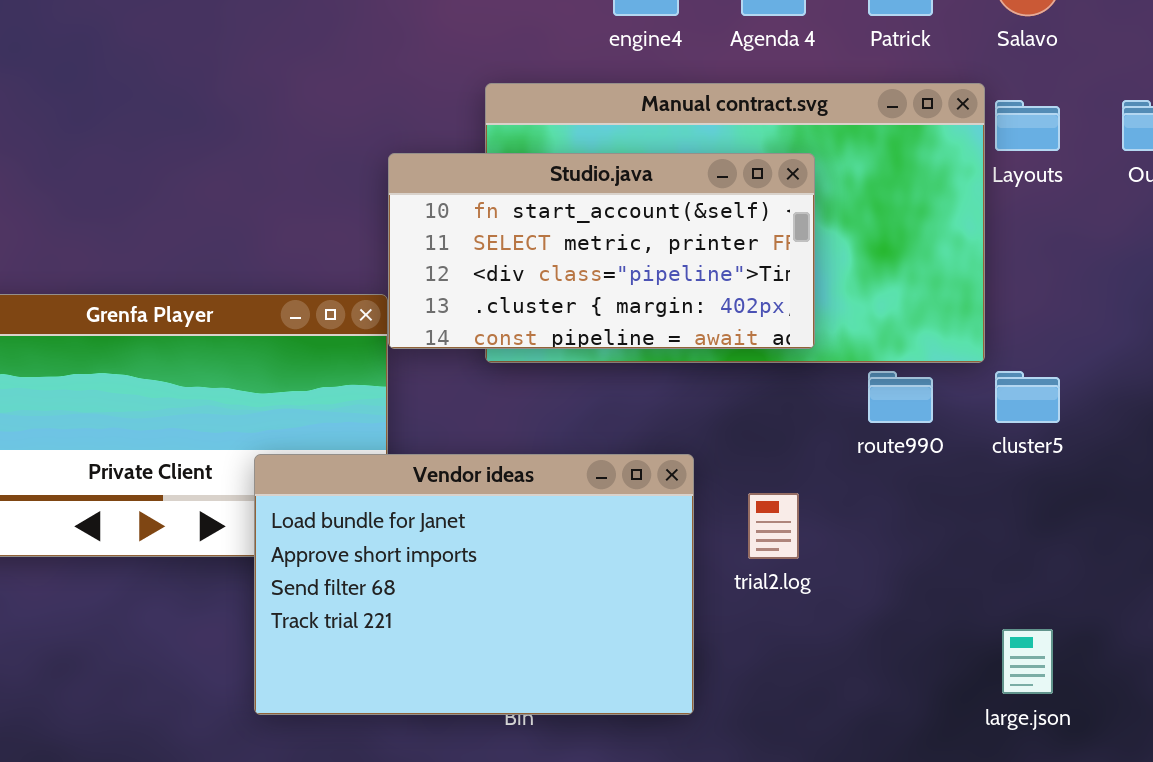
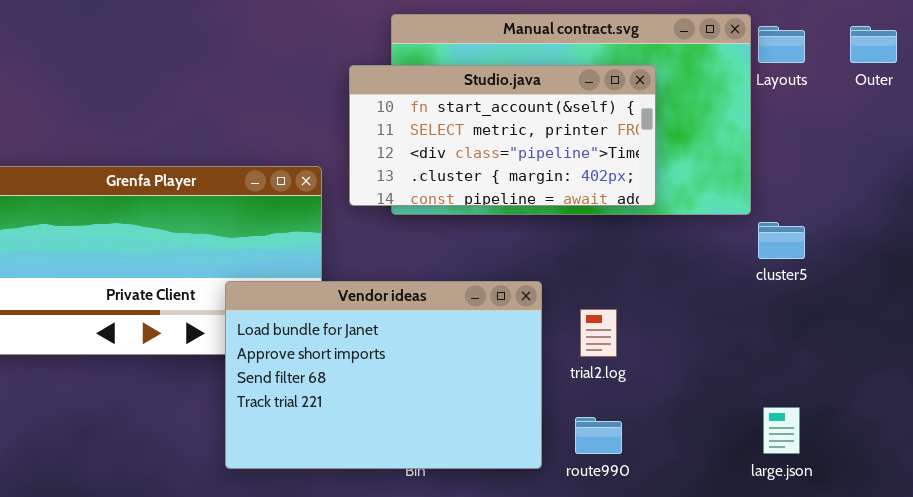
Studio.java: [388,153,815,349] -> [349,65,656,206], moved
route990: [868,371,933,423] -> [575,417,622,454], moved

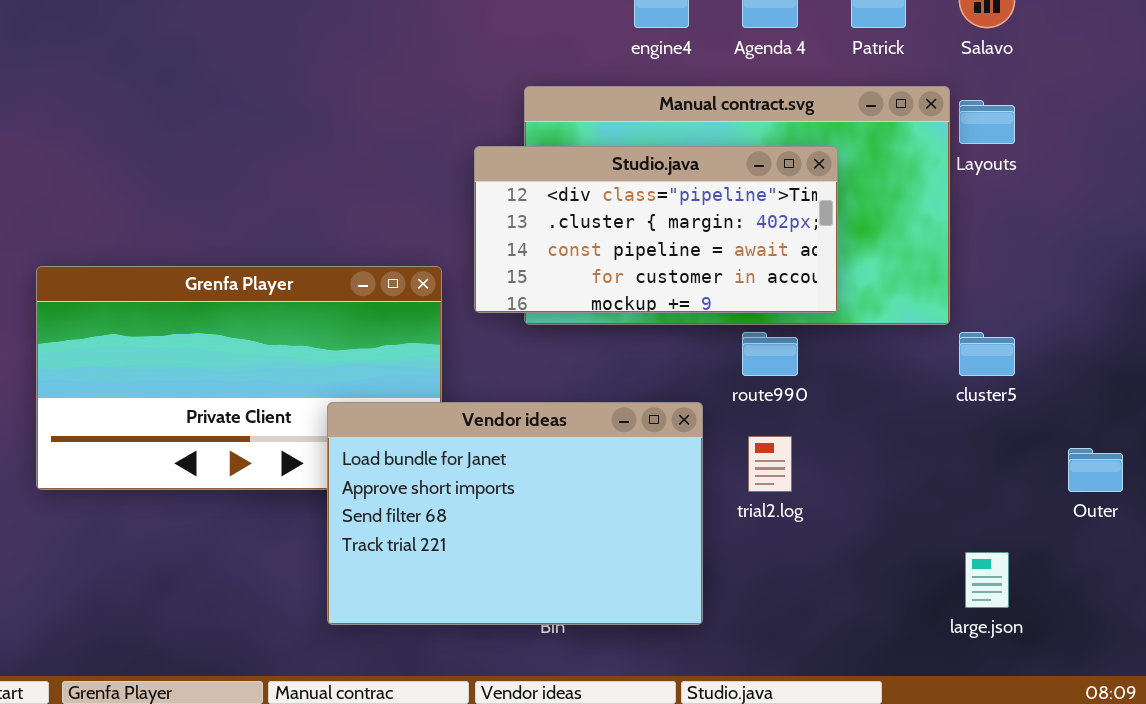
Outer: [850,26,897,63] -> [1068,448,1123,492], moved
Studio.java: [349,65,656,206] -> [474,146,838,313], scrolled down 2 rows
route990: [575,417,622,454] -> [742,332,798,376], moved

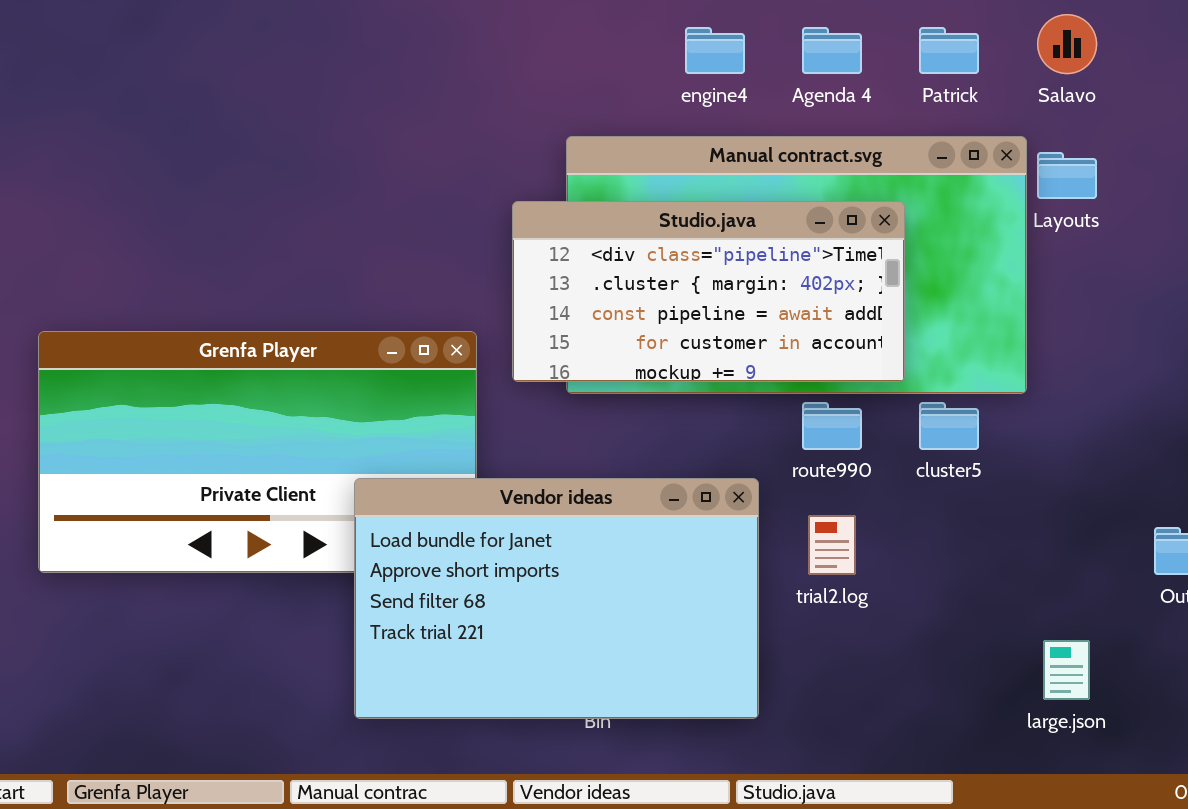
cluster5: [959,332,1015,376] -> [919,402,979,450], moved

